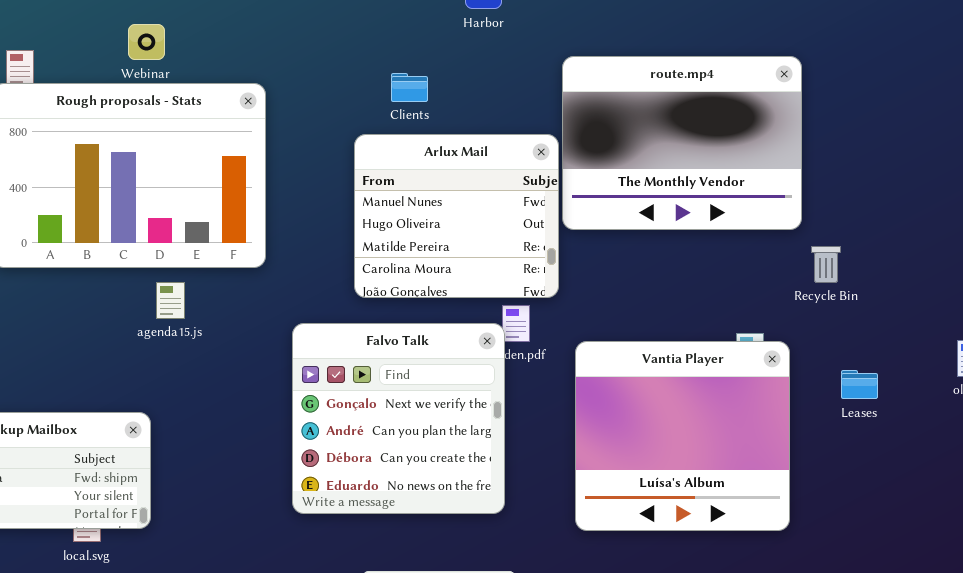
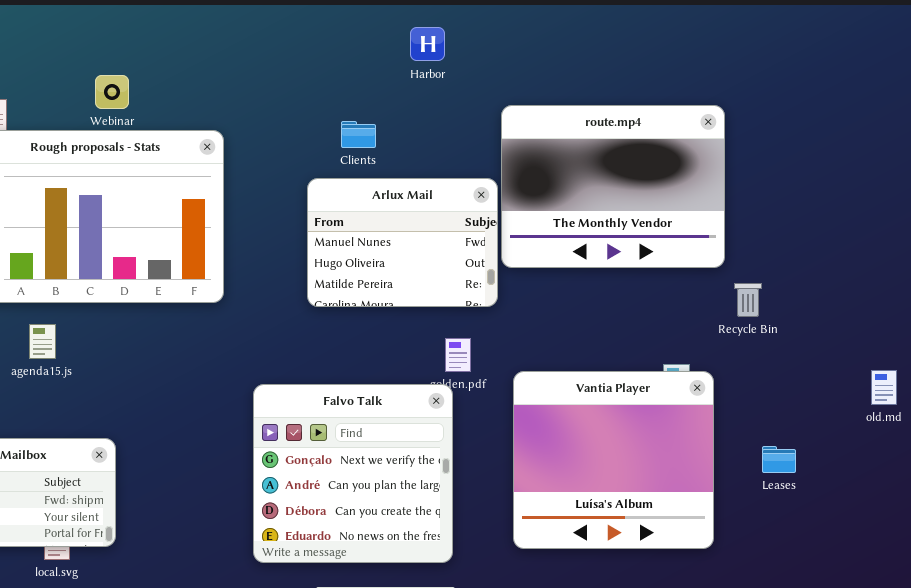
Arlux Mail: [354,134,559,298] -> [307,178,498,307], resized
agenda15.js: [156,282,185,319] -> [29,324,56,359], moved
Falvo Talk: [292,323,505,514] -> [253,384,453,563], moved
Leases: [841,370,878,399] -> [762,446,796,473], moved

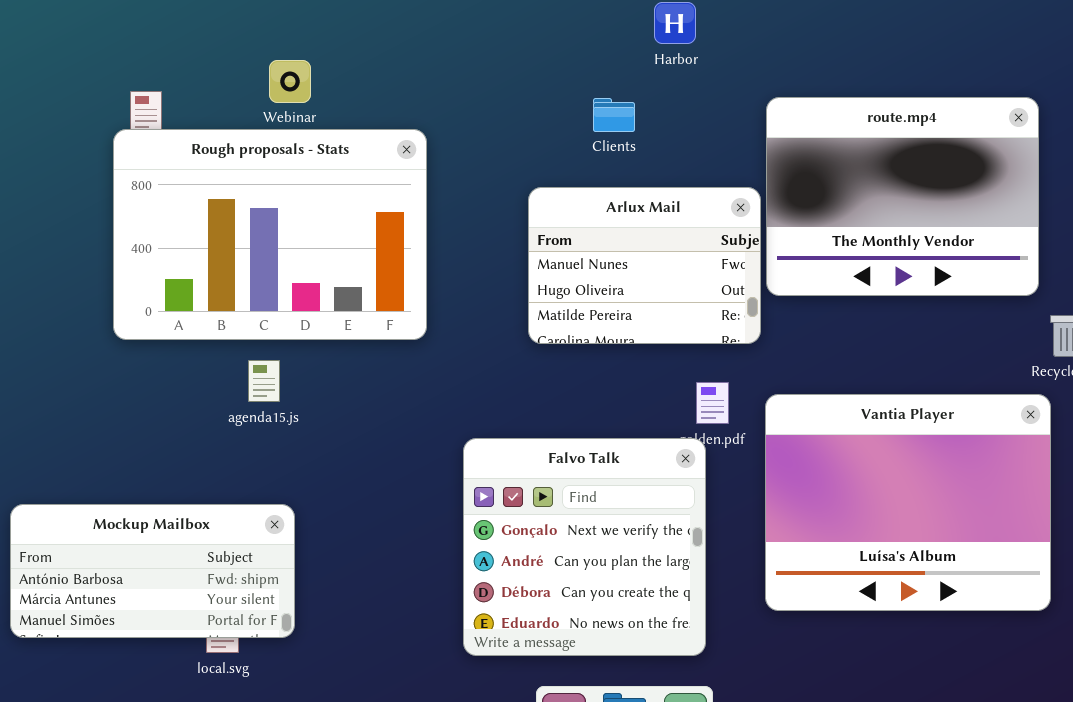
Clients: [341,121,376,148] -> [593,98,635,132], moved
agenda15.js: [29,324,56,359] -> [248,360,280,402], moved
Vantia Player: [513,371,714,549] -> [765,394,1051,611], moved, resized

